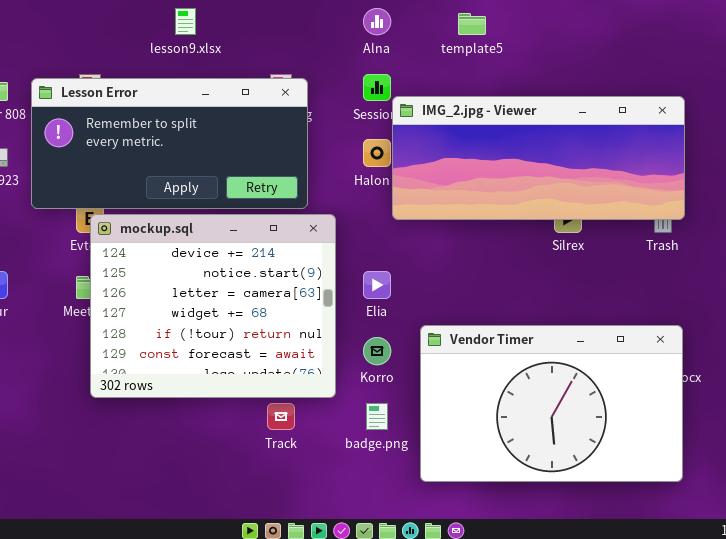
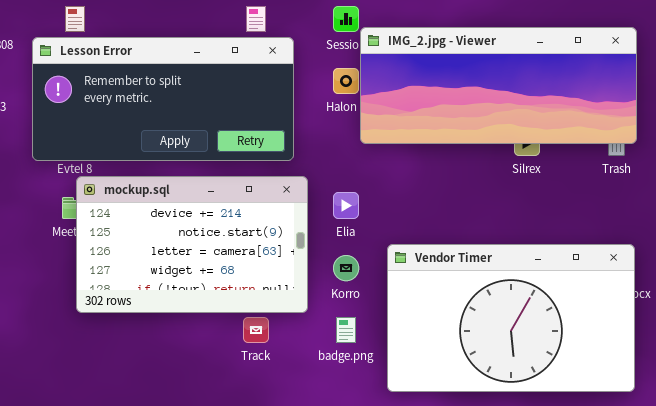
Lesson Error: [31,78,308,209] -> [32,37,294,161], moved
mockup.sql: [90,214,336,398] -> [76,176,308,313], resized

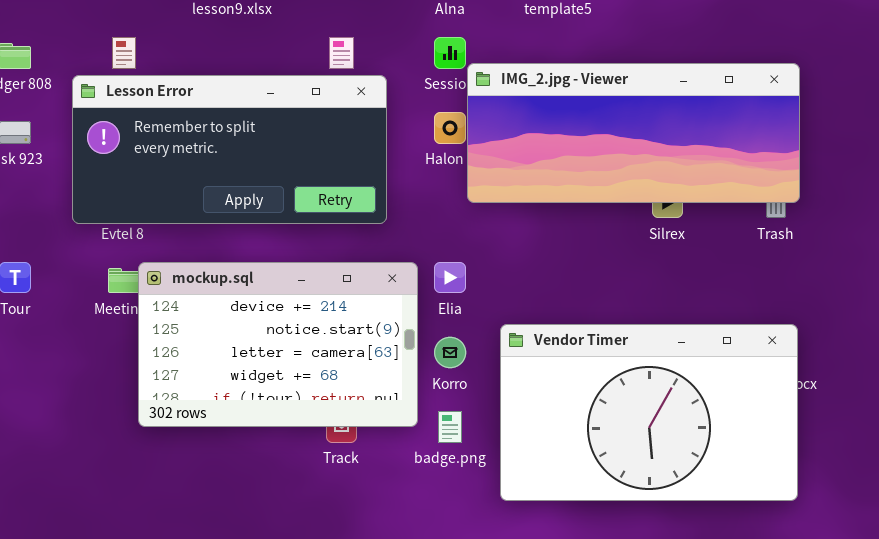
mockup.sql: [76,176,308,313] -> [138,262,418,427], moved

